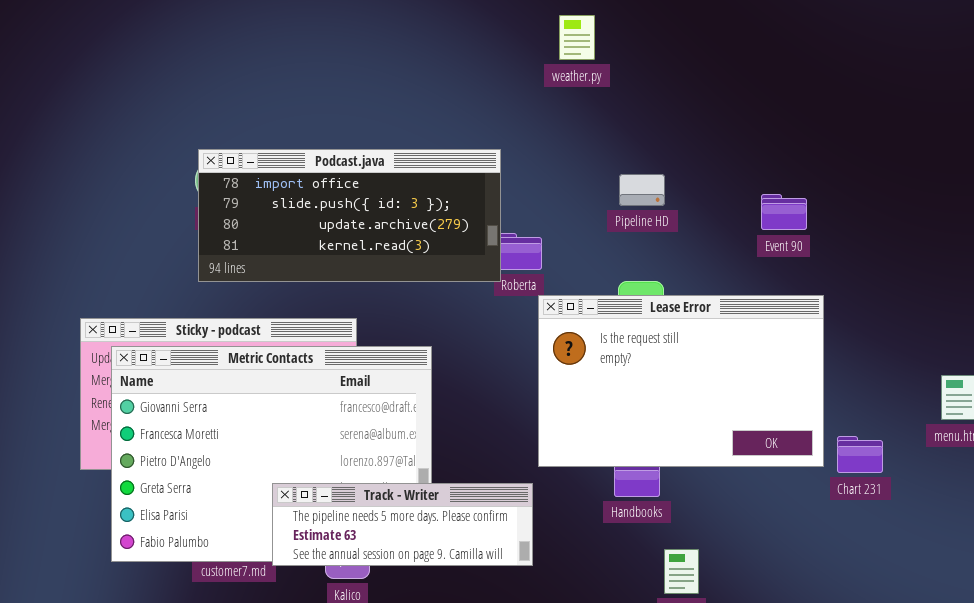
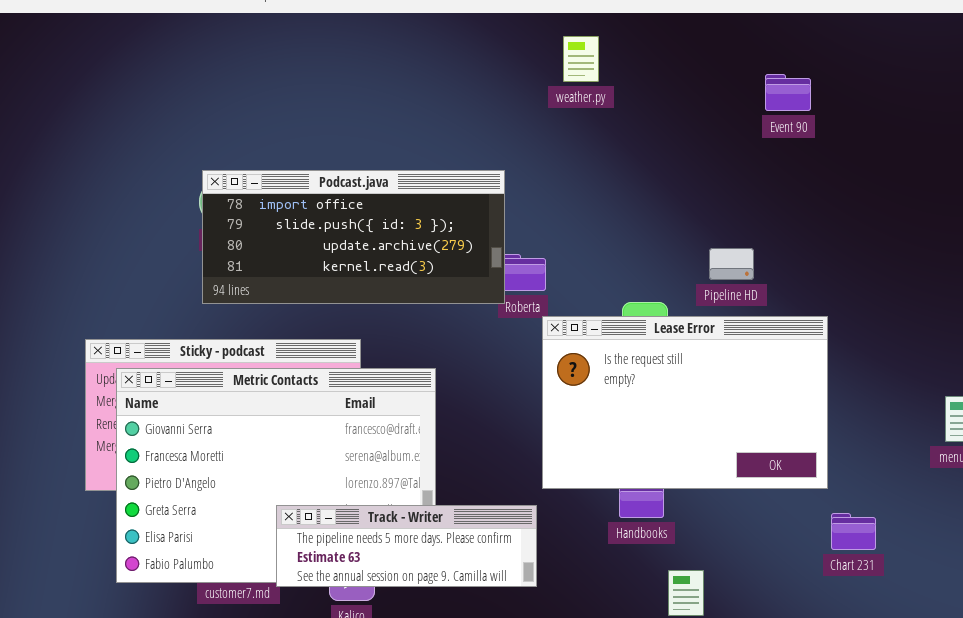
Pipeline HD: [619,174,665,206] -> [709,248,754,280], moved
Event 90: [761,194,807,230] -> [765,74,811,111], moved
Chart 231: [837,436,883,473] -> [831,513,876,550], moved

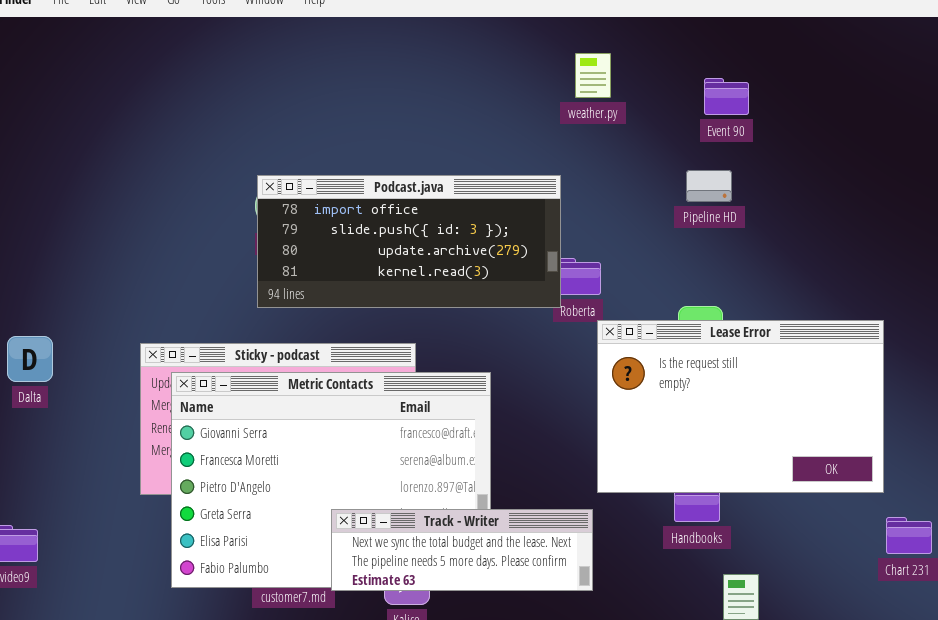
weather.py: [563,36,599,82] -> [575,53,611,98], moved
Event 90: [765,74,811,111] -> [704,78,749,115], moved
Pipeline HD: [709,248,754,280] -> [686,170,732,202], moved
Track - Writer: [276,505,537,587] -> [331,509,593,591], scrolled up 1 row

